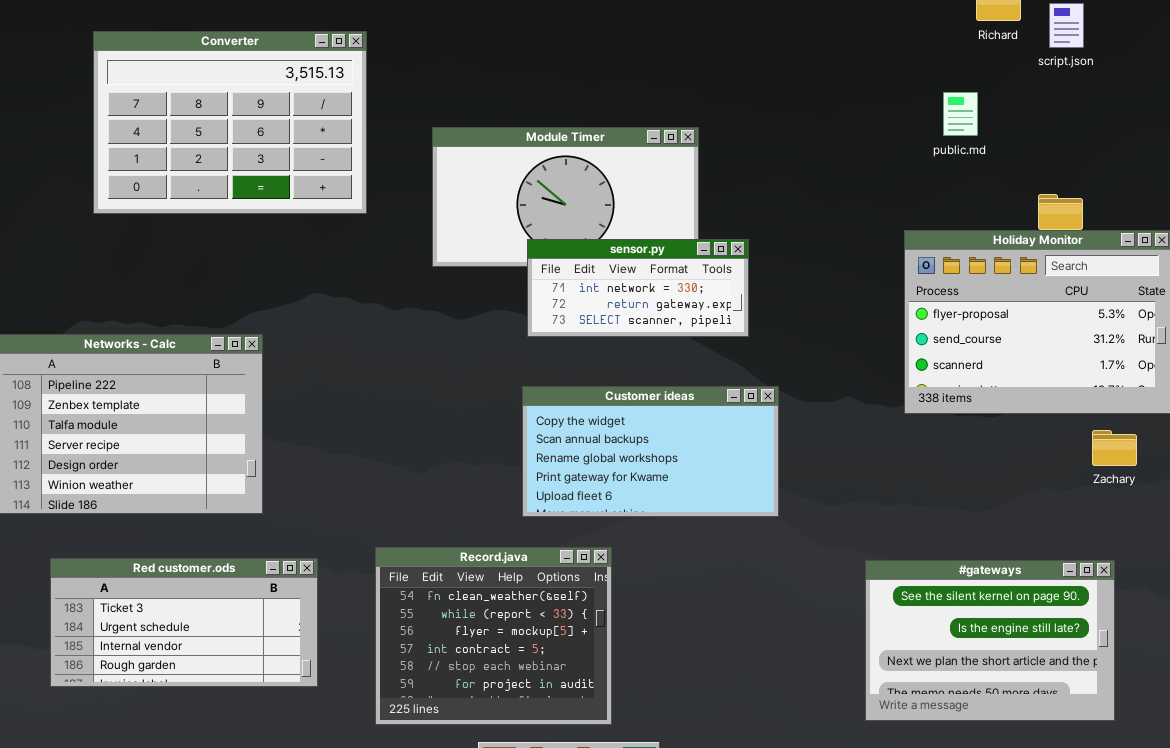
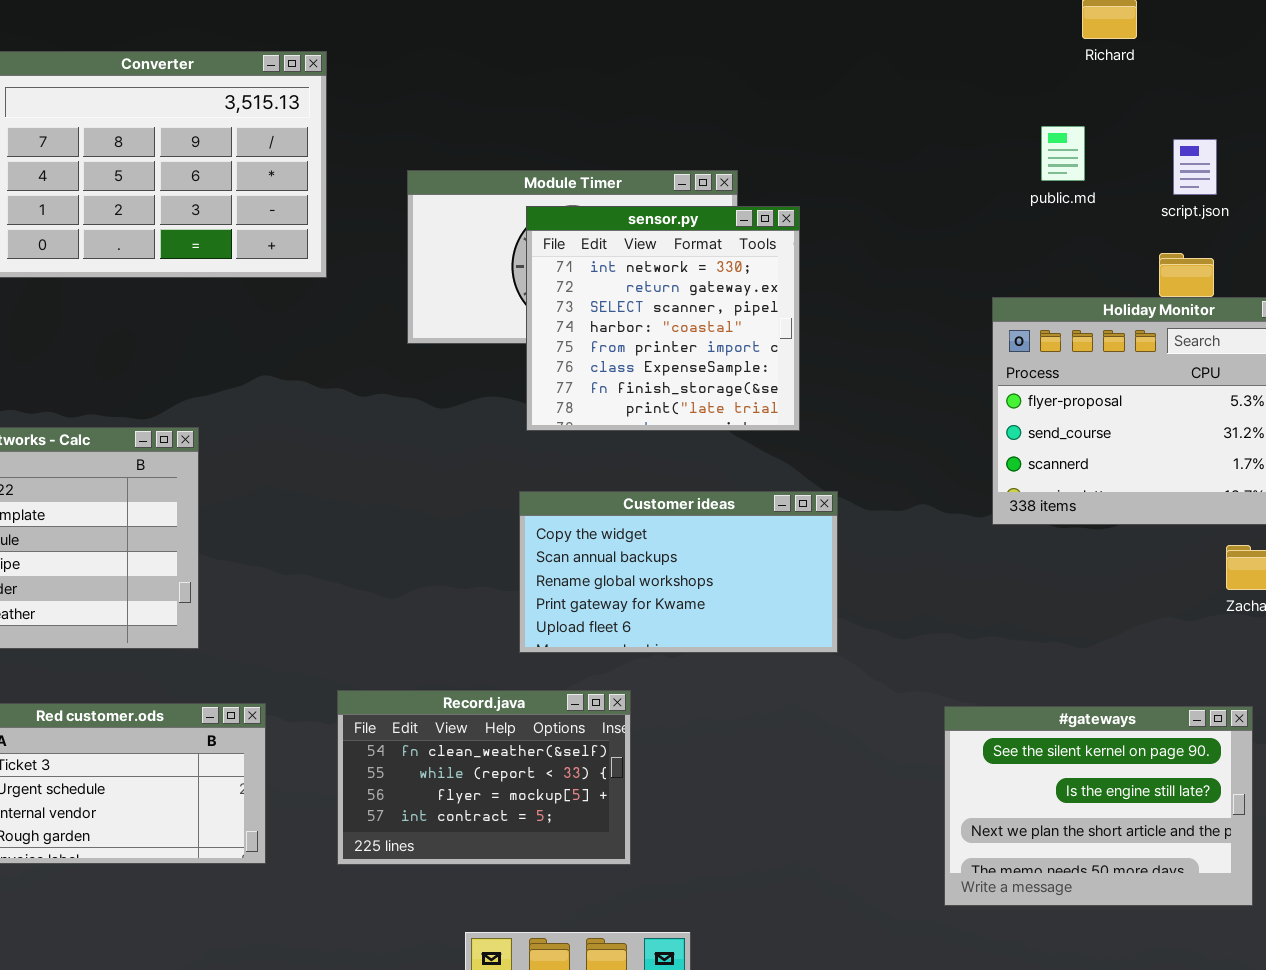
script.json: [1049,3,1084,48] -> [1173,139,1217,195], moved
sensor.py: [527,239,749,337] -> [526,206,800,431], resized
Record.java: [375,547,612,725] -> [337,690,631,865], resized

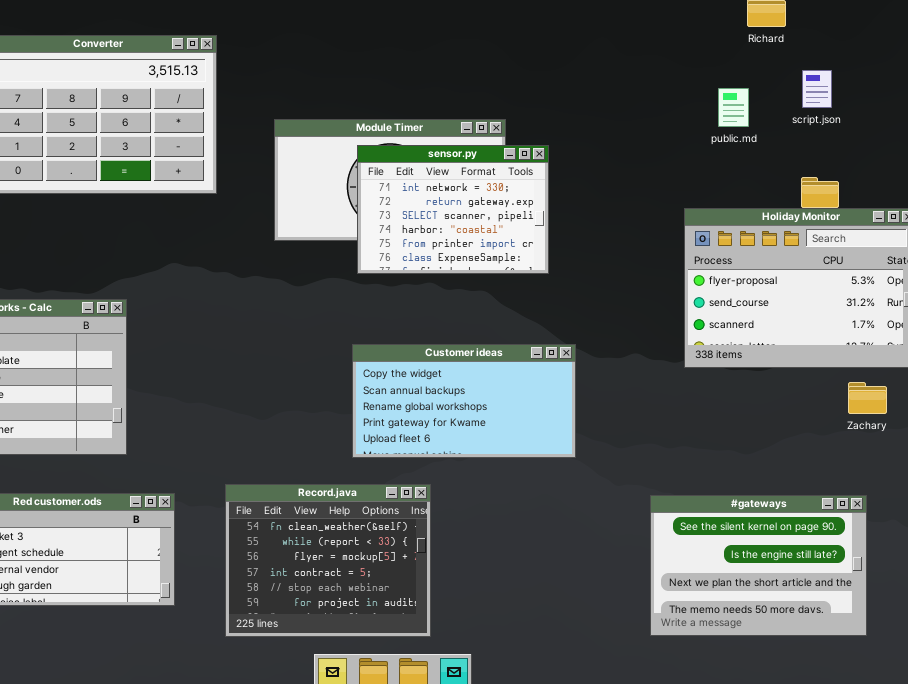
script.json: [1173,139,1217,195] -> [802,70,832,108], moved
sensor.py: [526,206,800,431] -> [357,145,549,274], resized
Record.java: [337,690,631,865] -> [225,484,431,637], resized

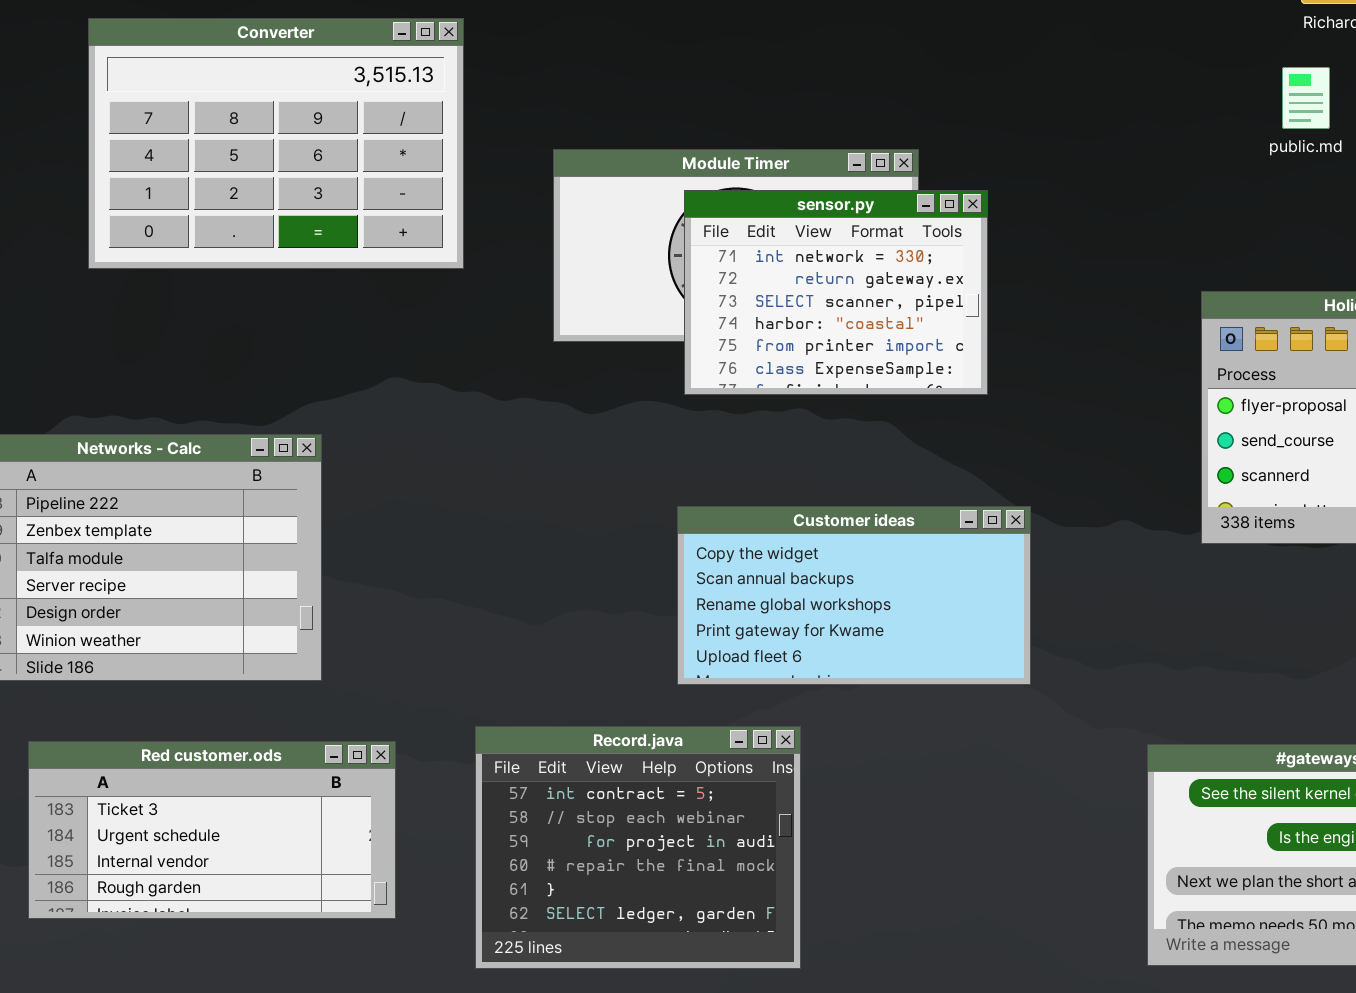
public.md: [718,88,749,127] -> [1282,67,1330,129], moved
Record.java: [225,484,431,637] -> [475,726,801,969], scrolled down 3 rows

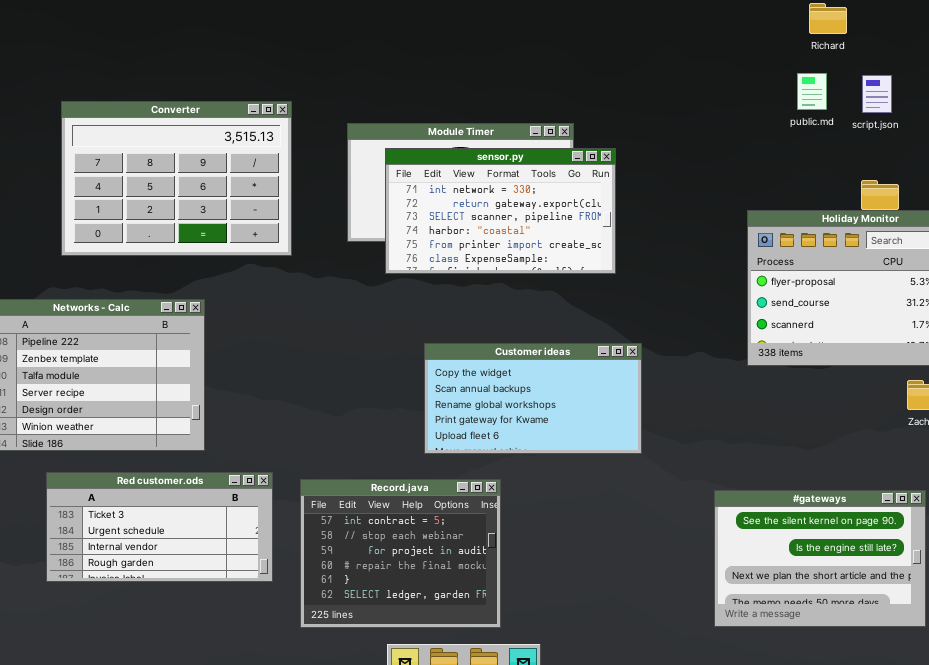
Converter: [88,18,464,269] -> [61,101,292,256], moved
sensor.py: [684,190,988,395] -> [385,148,616,274], resized
Red customer.ods: [28,741,396,919] -> [46,472,273,582], moved

